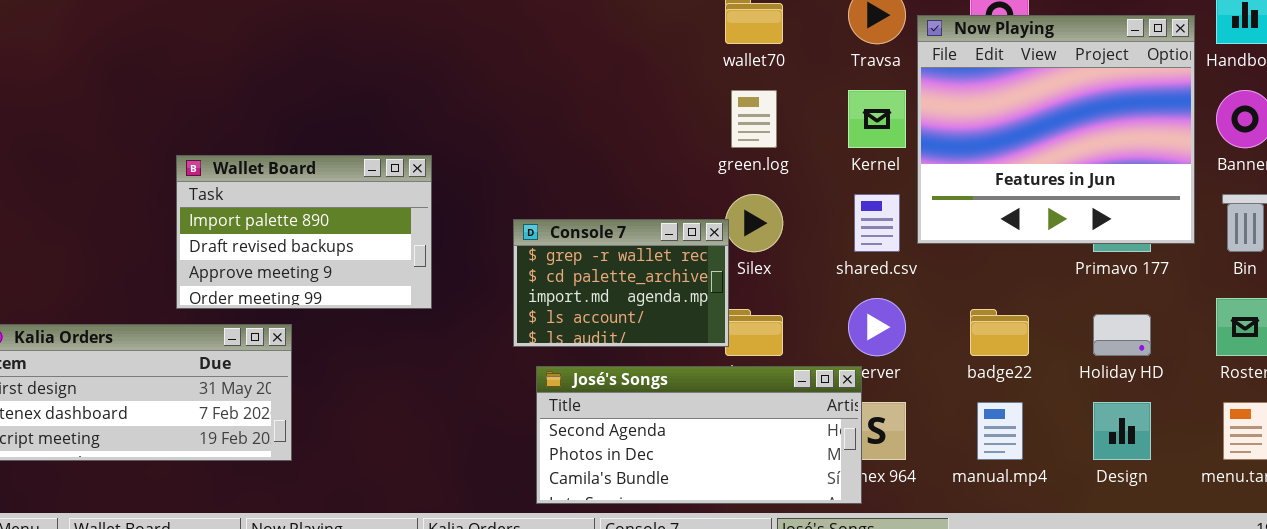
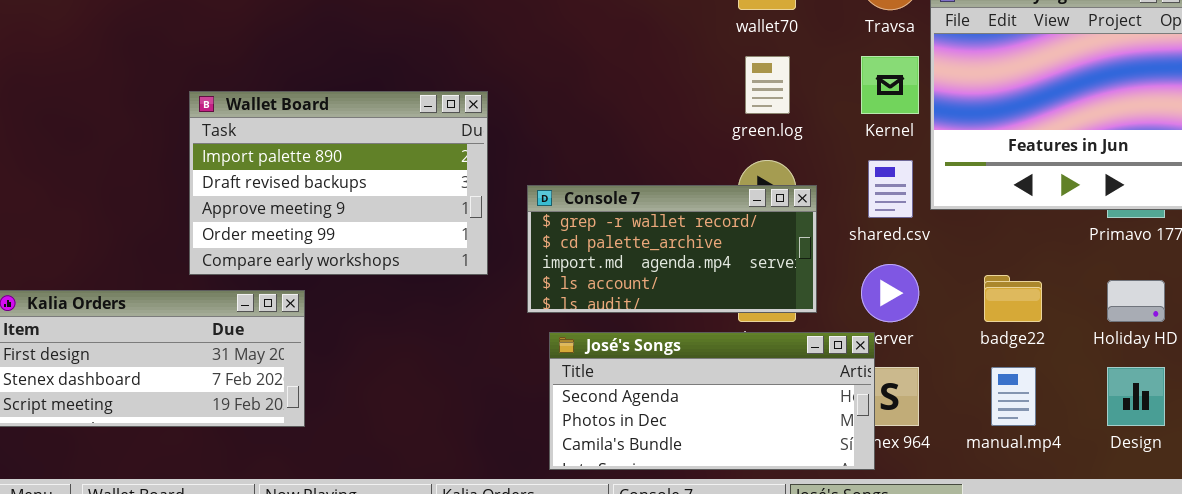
Wallet Board: [176,155,432,309] -> [189,91,488,275], resized
Console 7: [513,219,729,347] -> [527,185,817,313], resized

